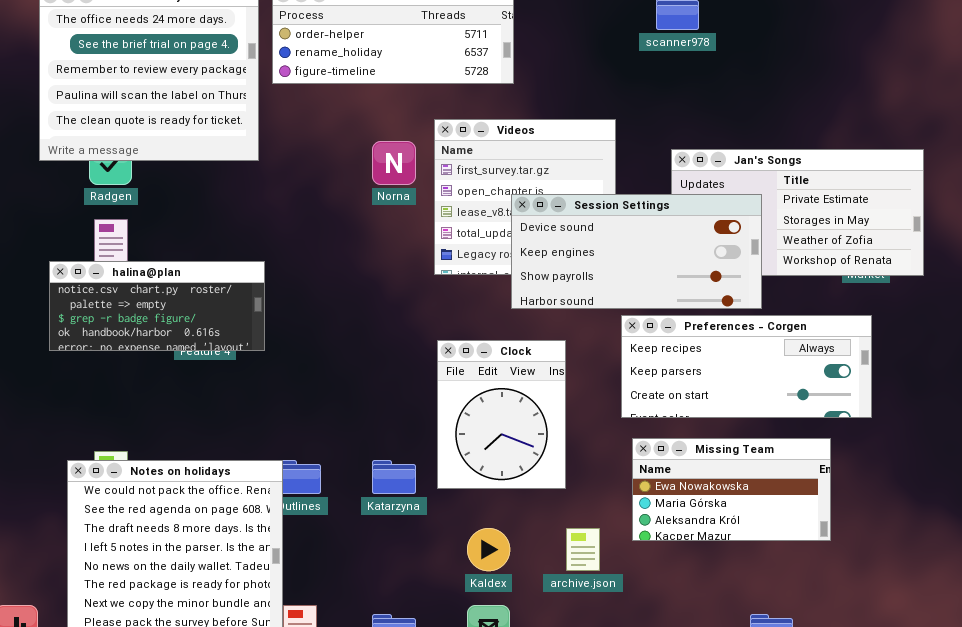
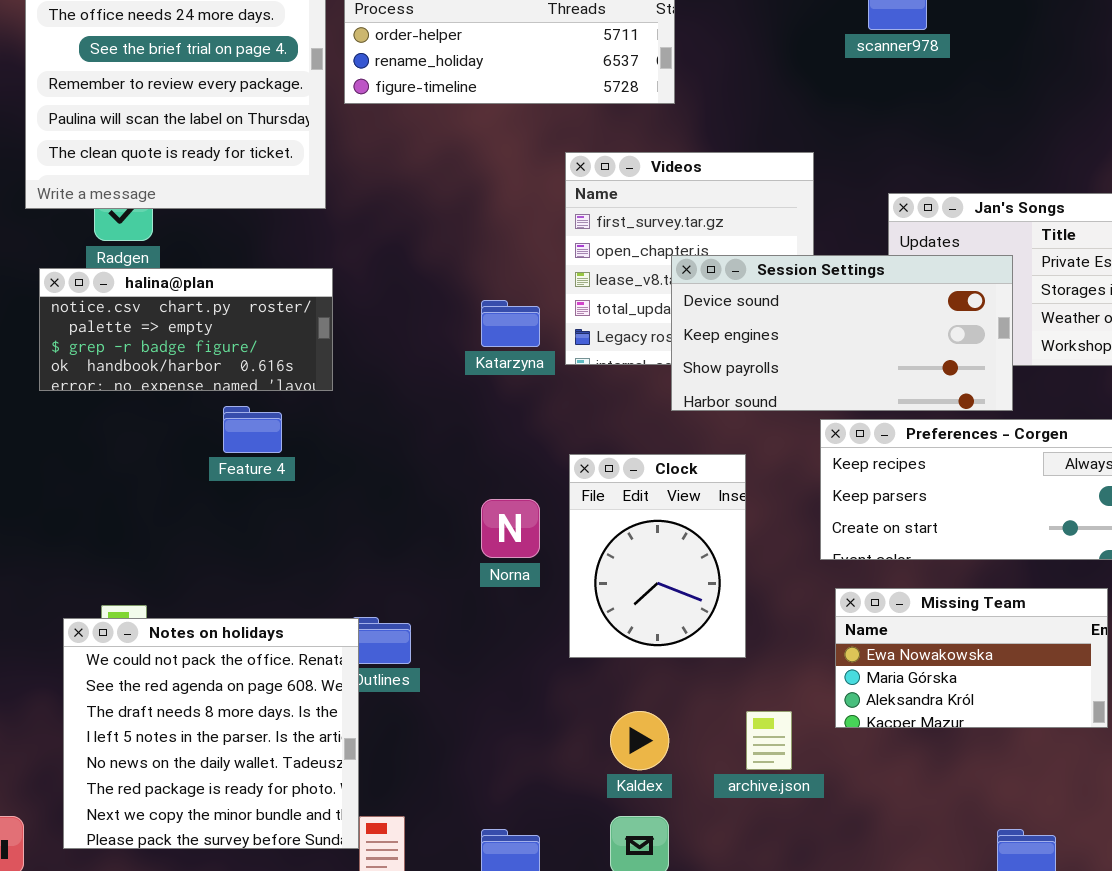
Norna: [372,141,416,185] -> [481,499,540,558], moved
halina@plan: [49,261,265,351] -> [39,268,333,391], moved
Katarzyna: [372,460,416,494] -> [481,300,540,347], moved

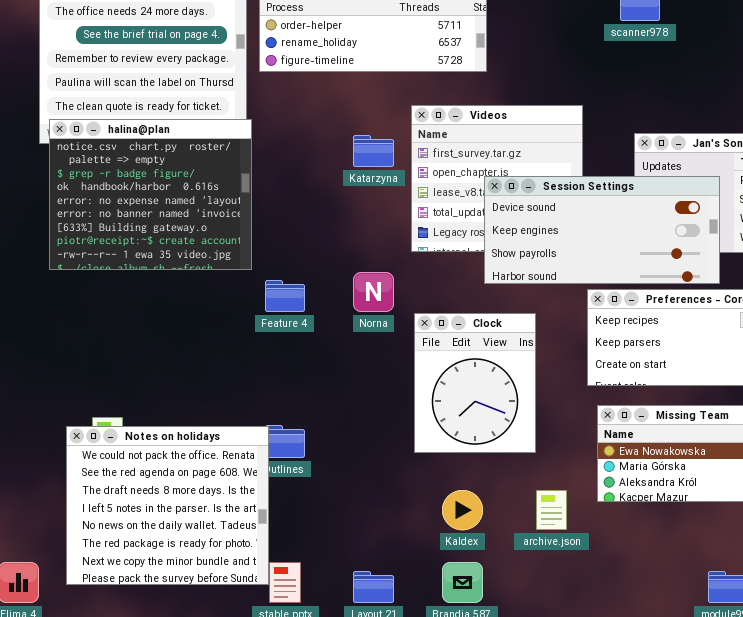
halina@plan: [39,268,333,391] -> [49,119,252,270], resized
Katarzyna: [481,300,540,347] -> [353,135,394,167], moved
Feature 4: [223,406,282,453] -> [265,280,305,312], moved
Norna: [481,499,540,558] -> [353,272,394,312], moved

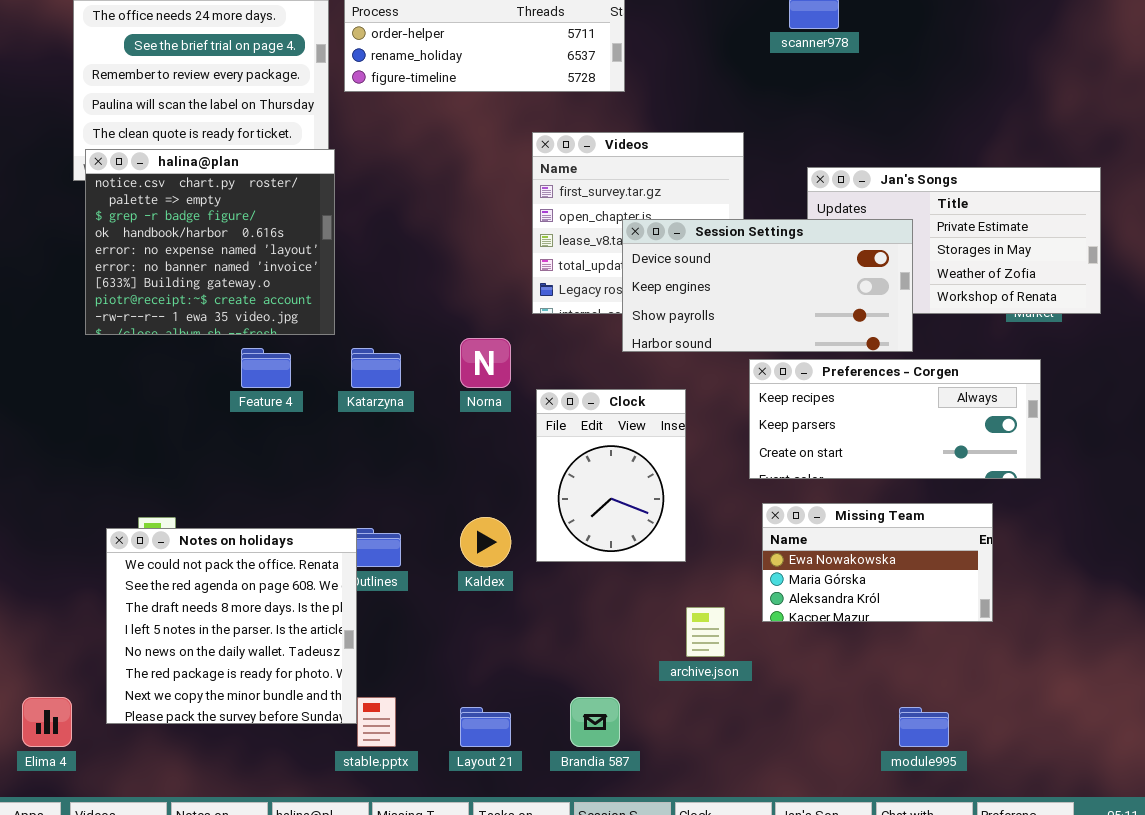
Katarzyna: [353,135,394,167] -> [351,348,401,388], moved
Feature 4: [265,280,305,312] -> [241,348,291,388], moved
Kaldex: [442,490,483,530] -> [460,517,511,567], moved

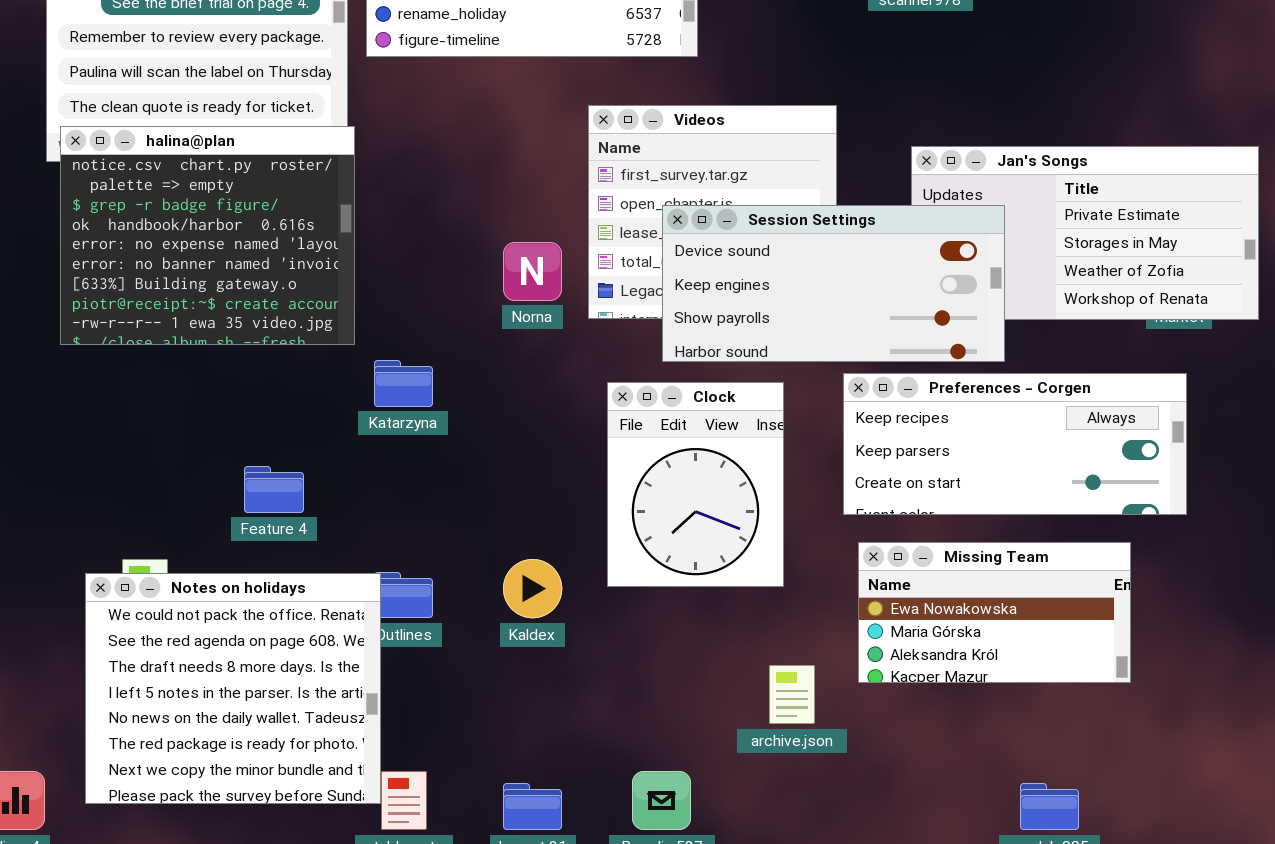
Session Settings: [622,219,913,352] -> [662,205,1005,362], moved
Norna: [460,338,511,388] -> [503,242,562,301], moved
Feature 4: [241,348,291,388] -> [244,466,304,513], moved
Clock: [536,389,686,562] -> [607,382,784,587], moved

